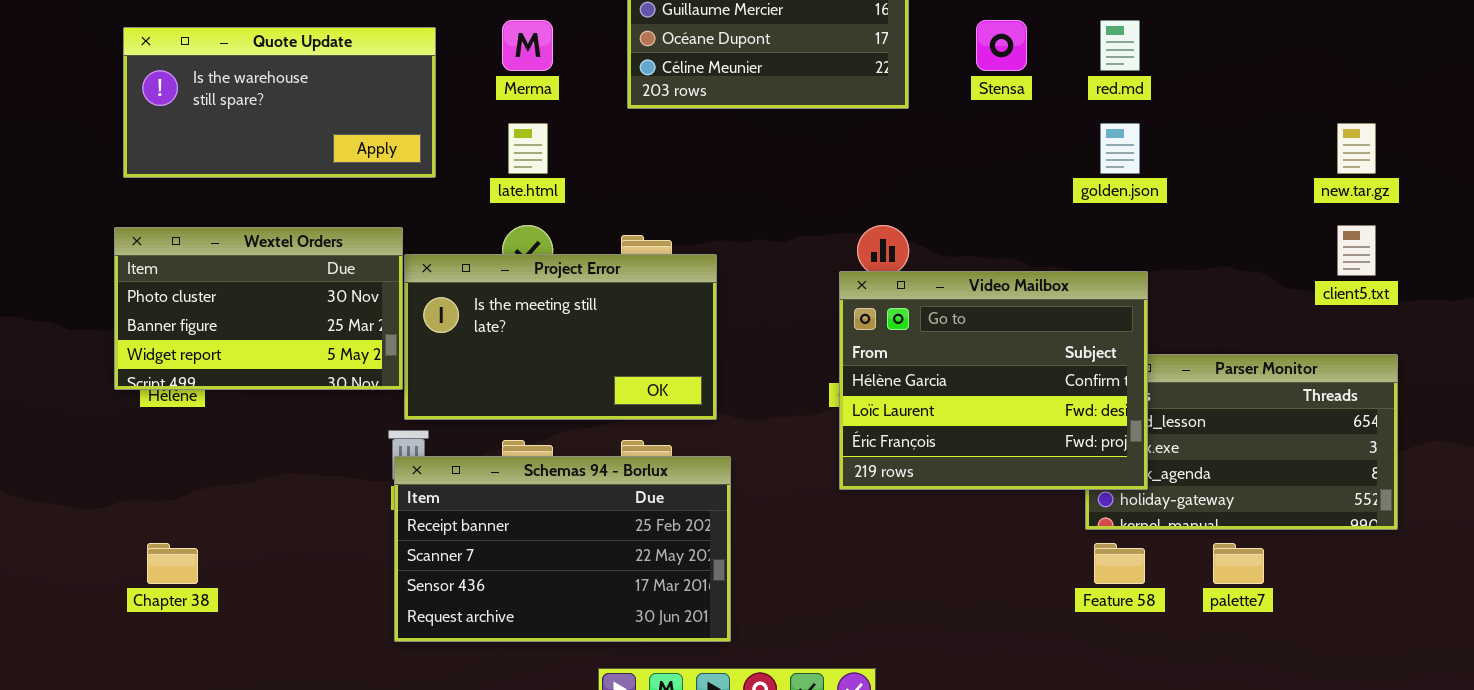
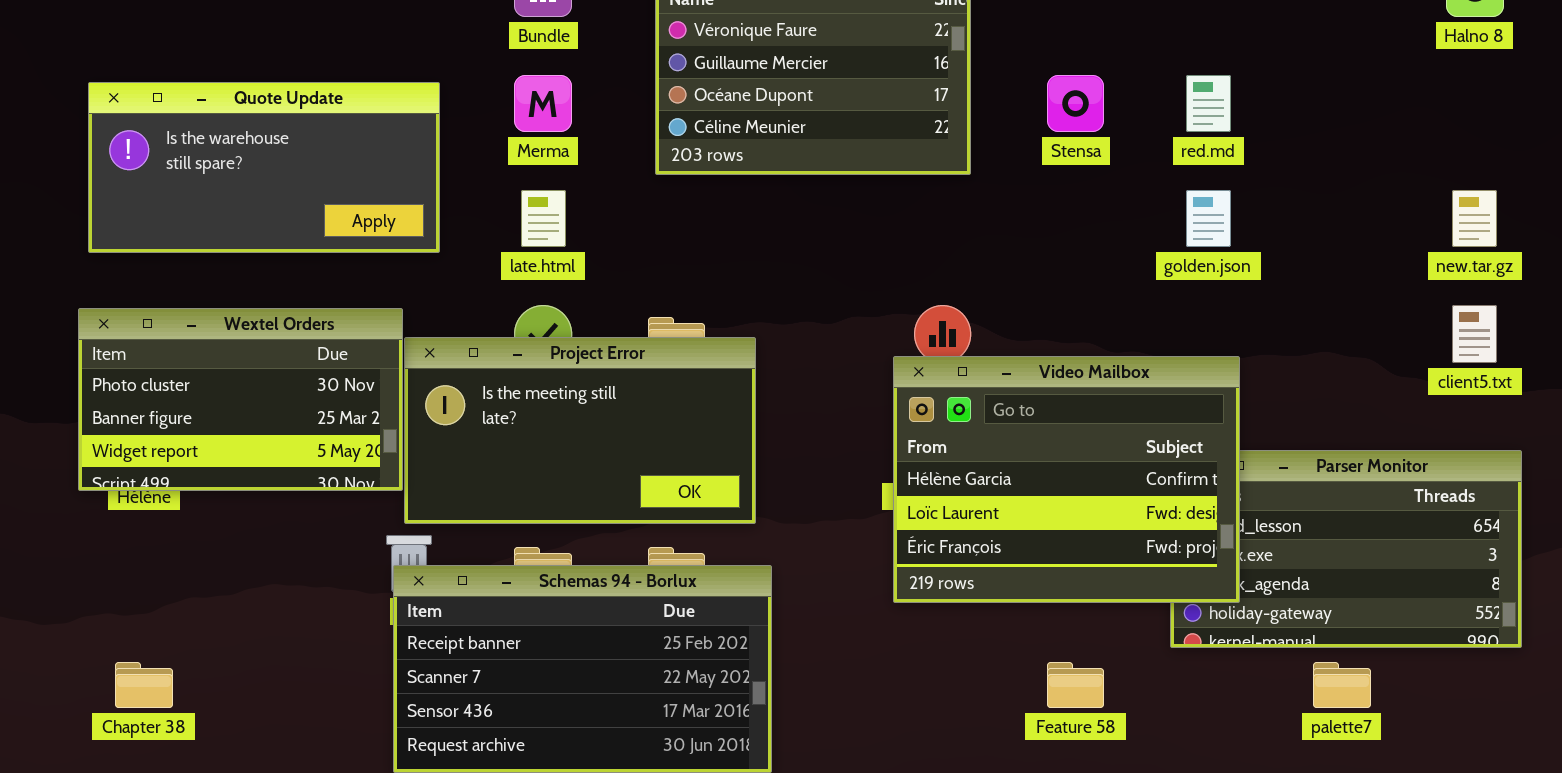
Feature 58: [1094,543,1145,584] -> [1047,662,1104,708], moved

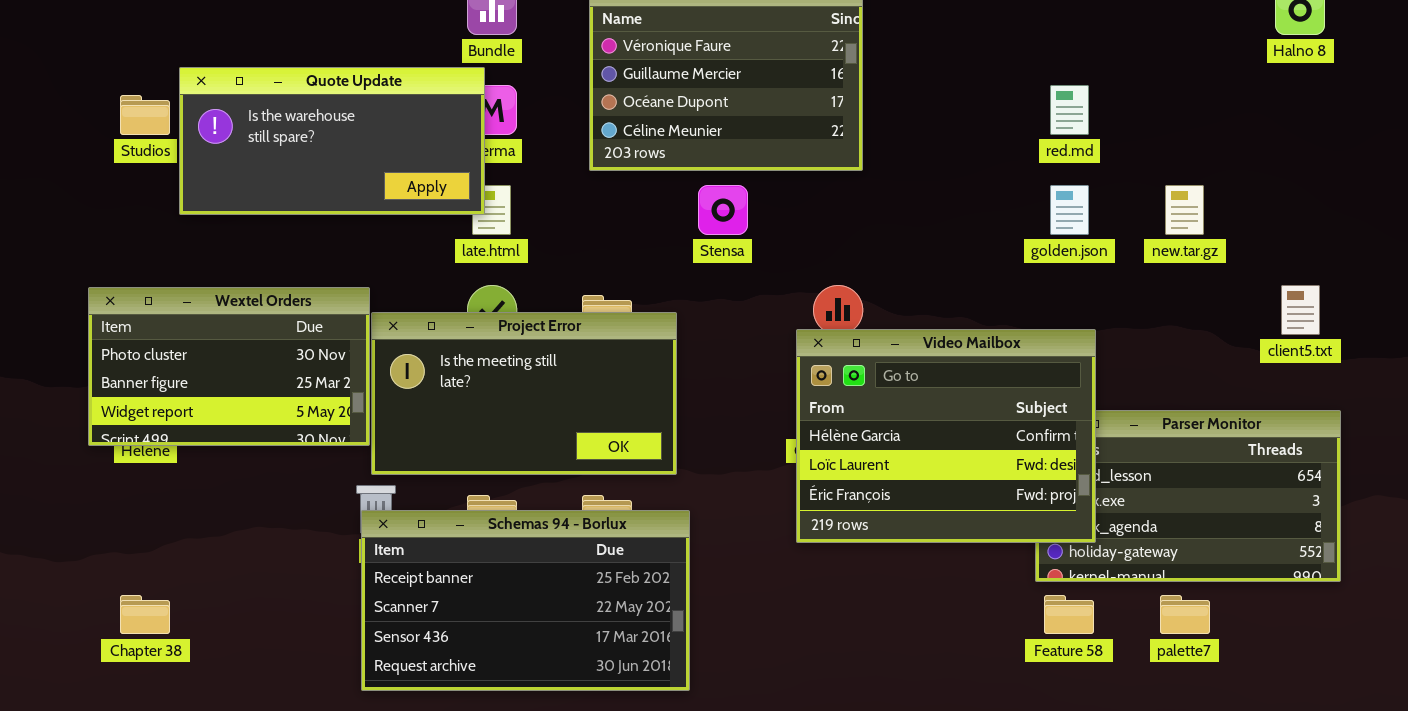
Stensa: [1047,75,1104,132] -> [698,185,748,235], moved
Quote Update: [88,82,440,253] -> [179,67,485,215], moved
new.tar.gz: [1452,190,1497,247] -> [1165,185,1204,235], moved
Feature 58: [1047,662,1104,708] -> [1044,595,1094,634], moved

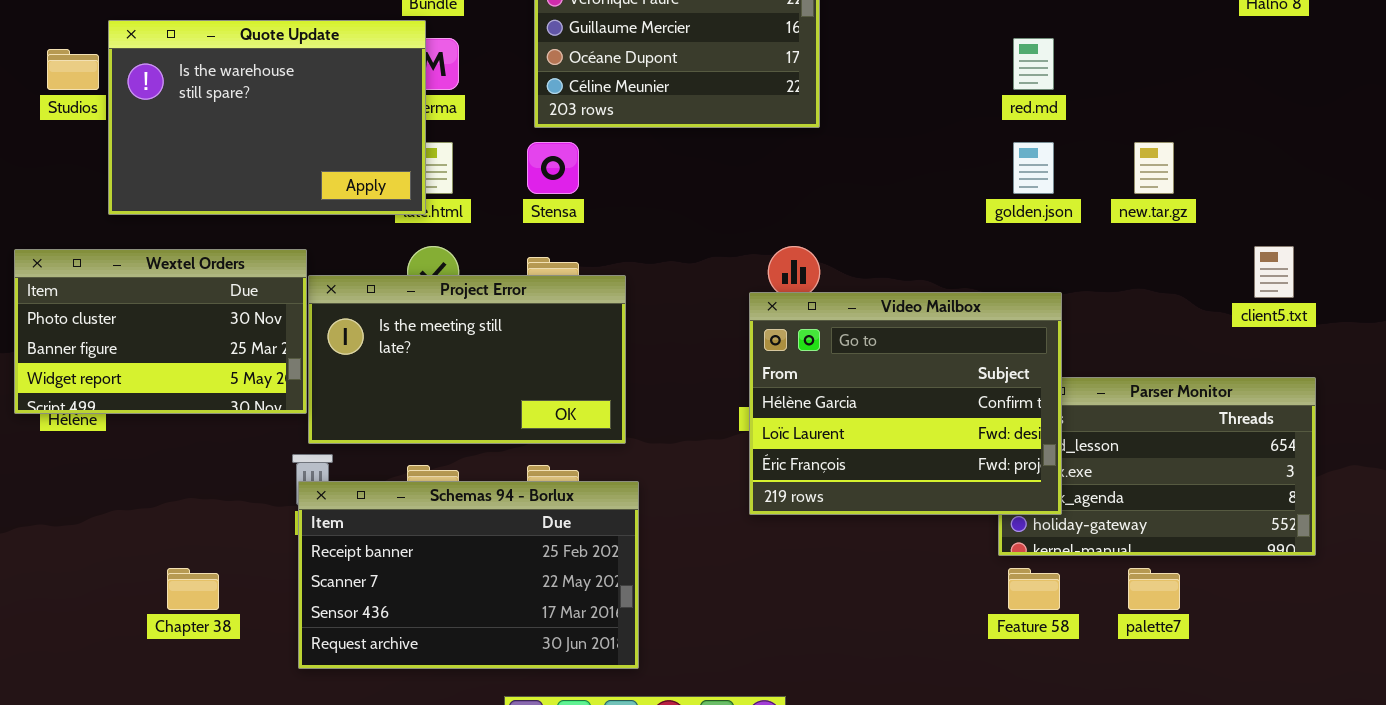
Quote Update: [179,67,485,215] -> [108,20,426,215], resized
Stensa: [698,185,748,235] -> [527,142,579,194], moved
Chapter 38: [120,595,170,634] -> [167,568,219,610], moved

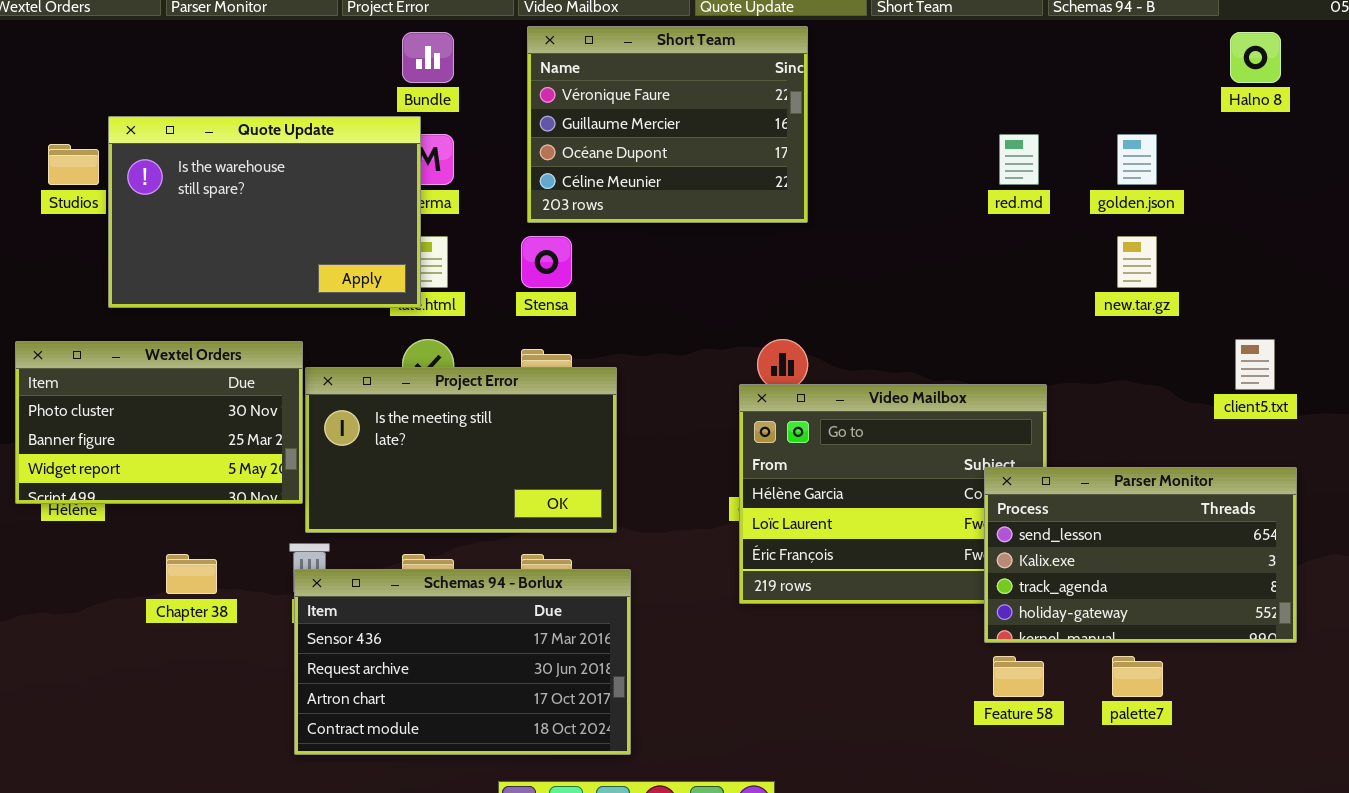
golden.json: [1013,142,1054,194] -> [1117,134,1157,185], moved
Parser Monitor: [998,377,1316,556] -> [984,467,1297,643], raised
Schemas 94 - Borlux: [298,481,639,669] -> [294,569,631,755], scrolled down 2 rows
Chapter 38: [167,568,219,610] -> [166,554,217,594], moved

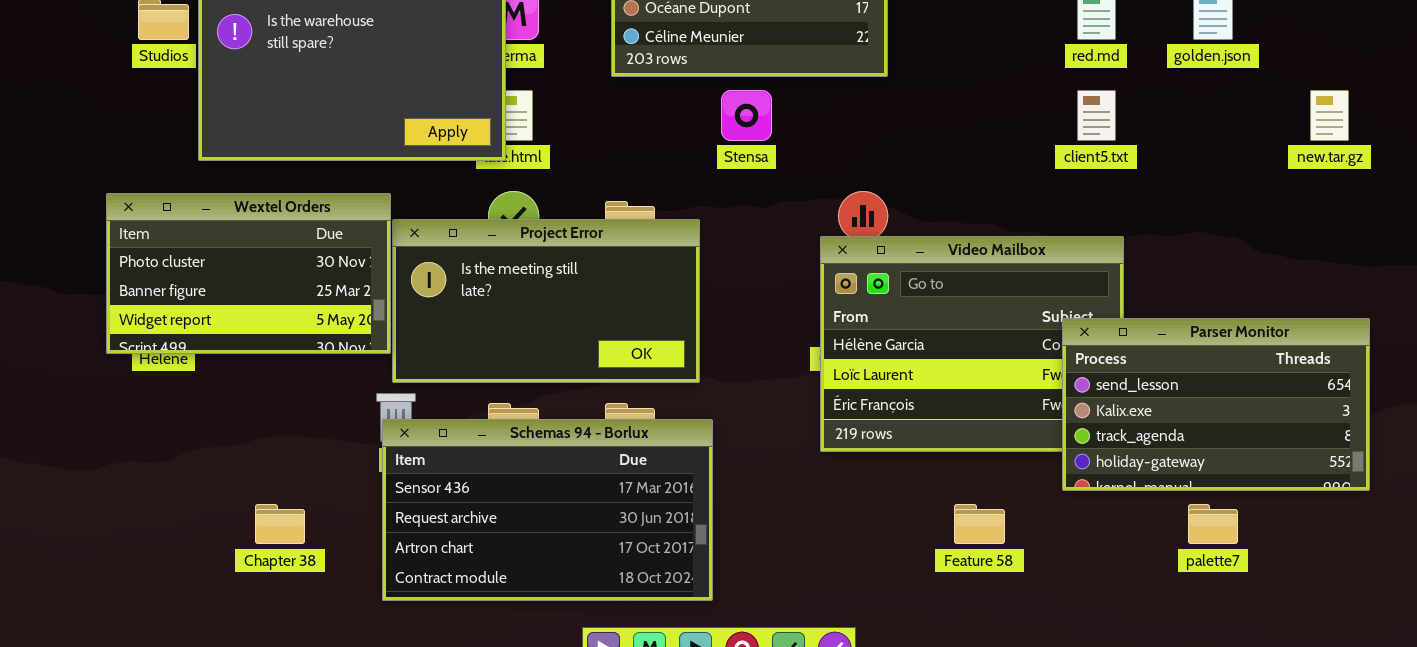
Stensa: [521,236,572,288] -> [721,90,772,141], moved
new.tar.gz: [1117,236,1157,288] -> [1310,90,1349,141], moved
client5.txt: [1235,339,1275,390] -> [1077,90,1116,141], moved
Chapter 38: [166,554,217,594] -> [255,504,305,544], moved
Feature 58: [993,656,1044,697] -> [954,504,1005,544], moved

